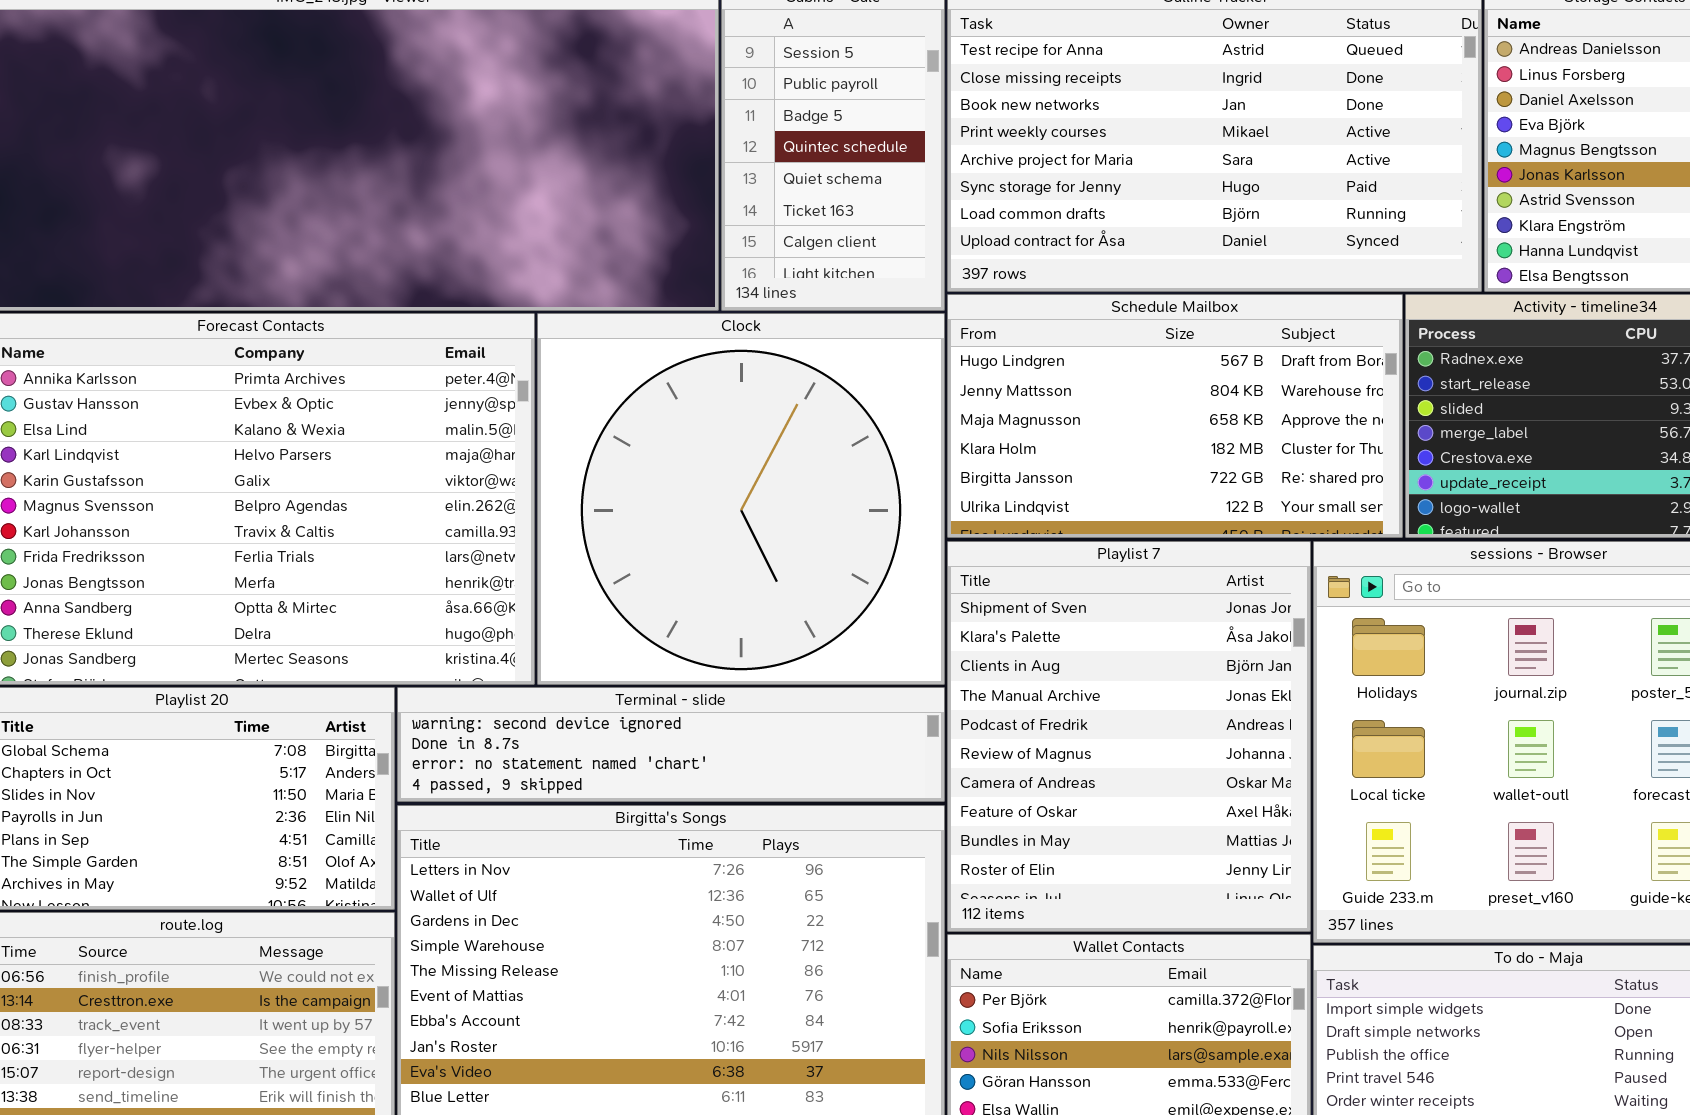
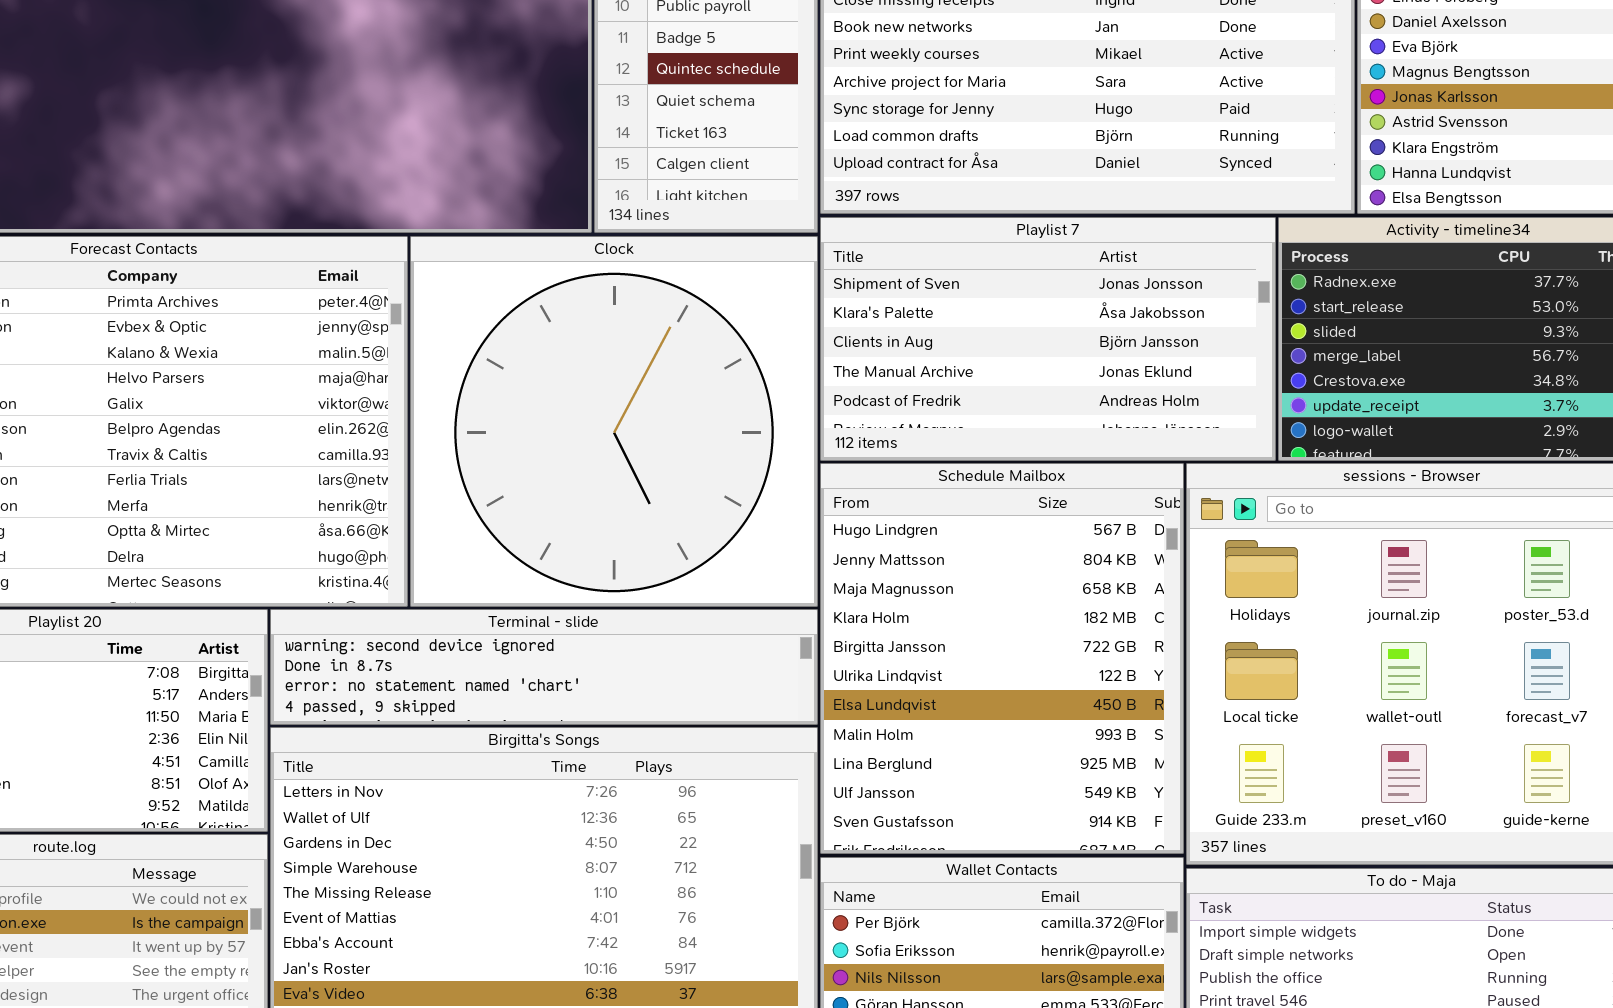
Schedule Mailbox: [947,294,1403,538] -> [820,463,1184,854], moved, resized
Playlist 7: [947,541,1311,932] -> [820,217,1276,461], moved, resized

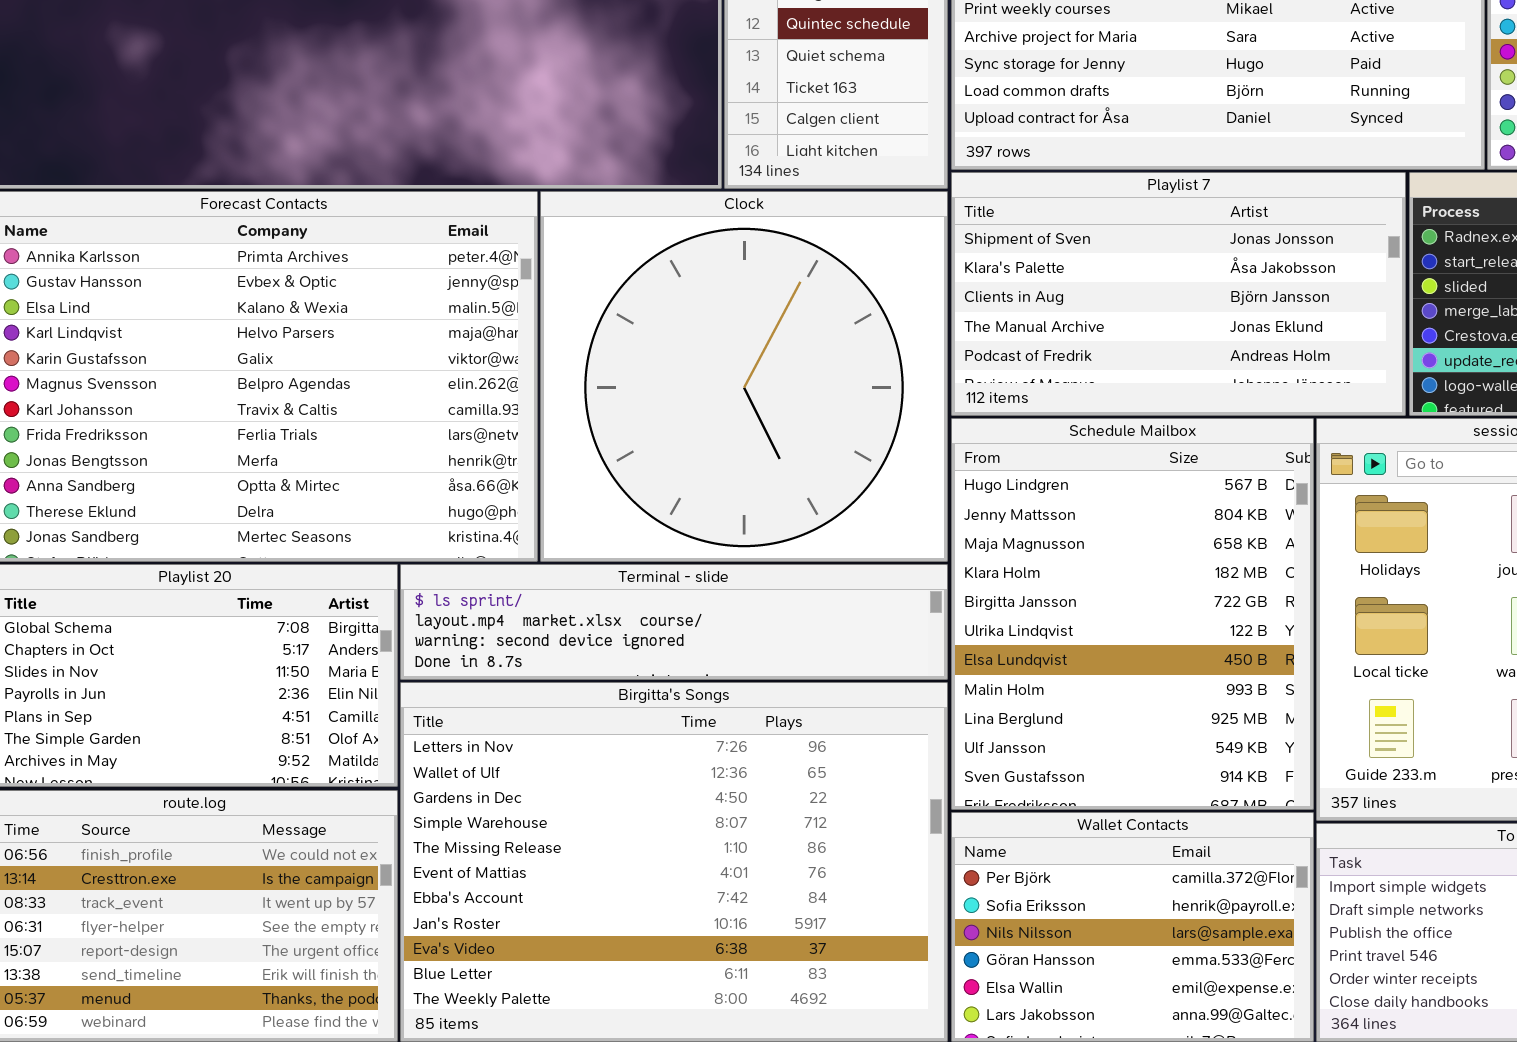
Terminal - slide: [270,609,818,725] -> [400,564,948,680], scrolled up 2 rows

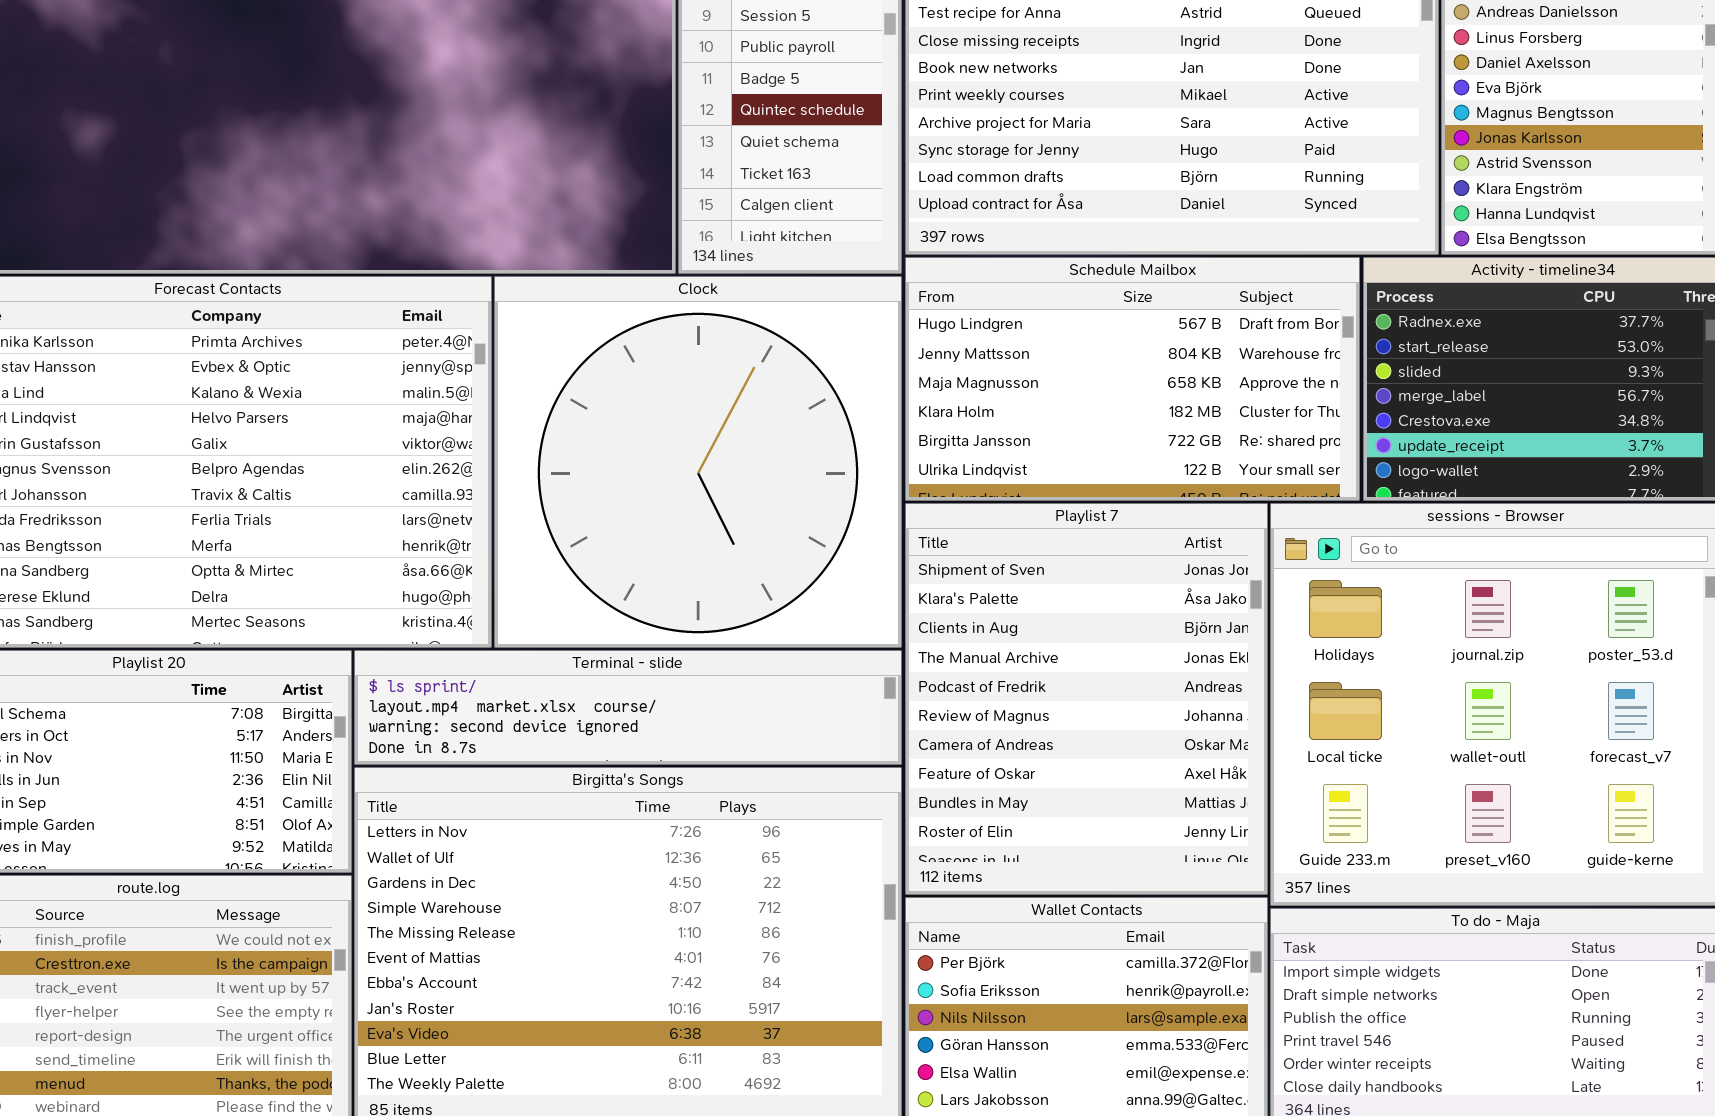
Playlist 7: [951,172,1406,416] -> [905,503,1268,895], moved, resized
Schedule Mailbox: [951,418,1314,810] -> [905,257,1360,501], moved, resized

